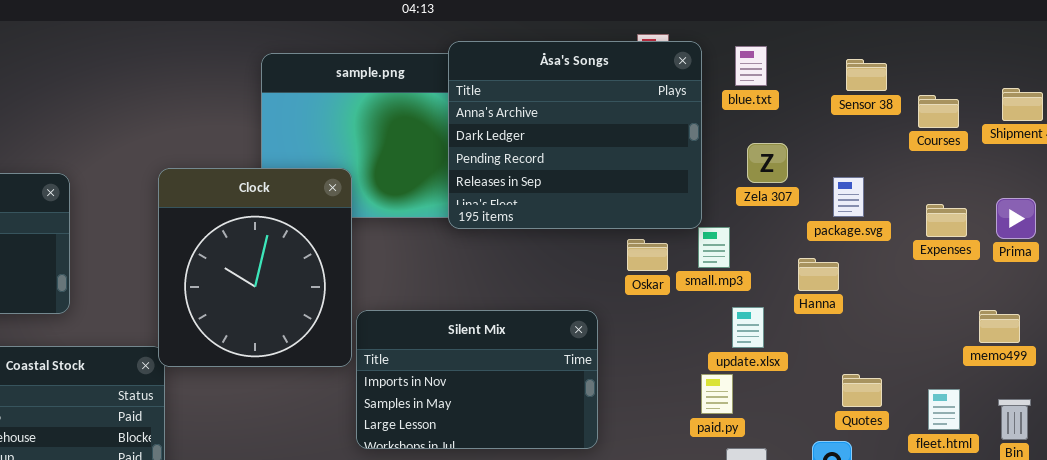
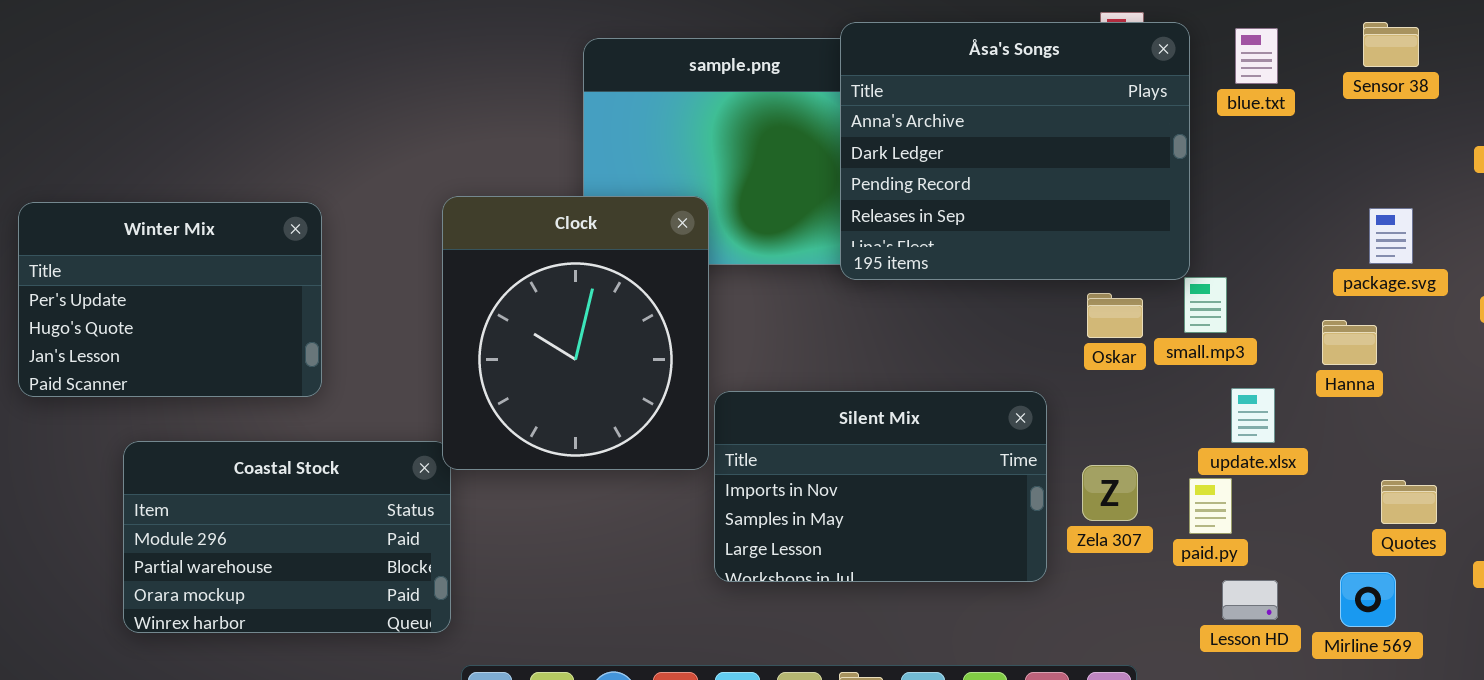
Sensor 38: [846,59,887,91] -> [1363,22,1419,67], moved
Zela 307: [747,143,788,183] -> [1082,465,1138,521], moved

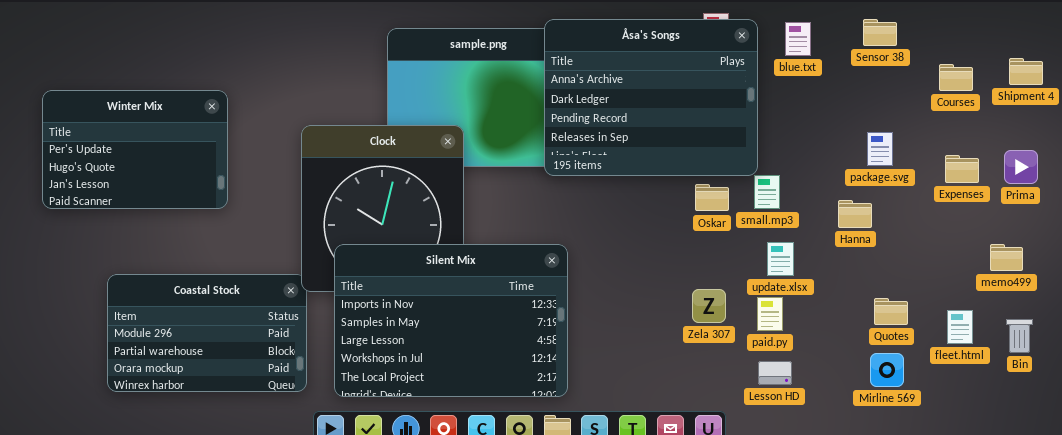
Winter Mix: [18,202,322,397] -> [42,90,228,209], moved
update.xlsx: [1231,388,1275,443] -> [767,242,794,276], moved
Silent Mix: [714,391,1047,582] -> [334,244,568,397], moved, resized
Mirline 569: [1340,572,1396,627] -> [870,353,904,387], moved
Lesson HD: [1222,580,1278,620] -> [758,361,792,385], moved

